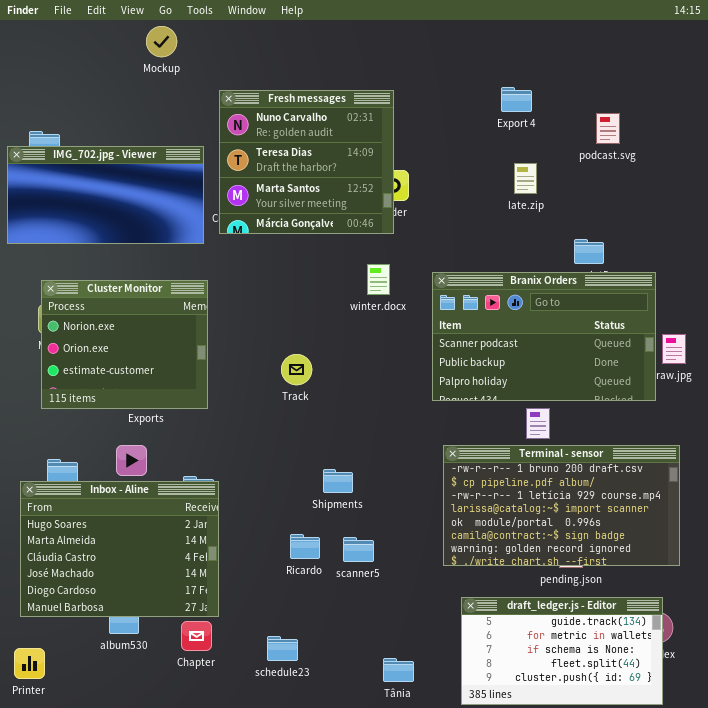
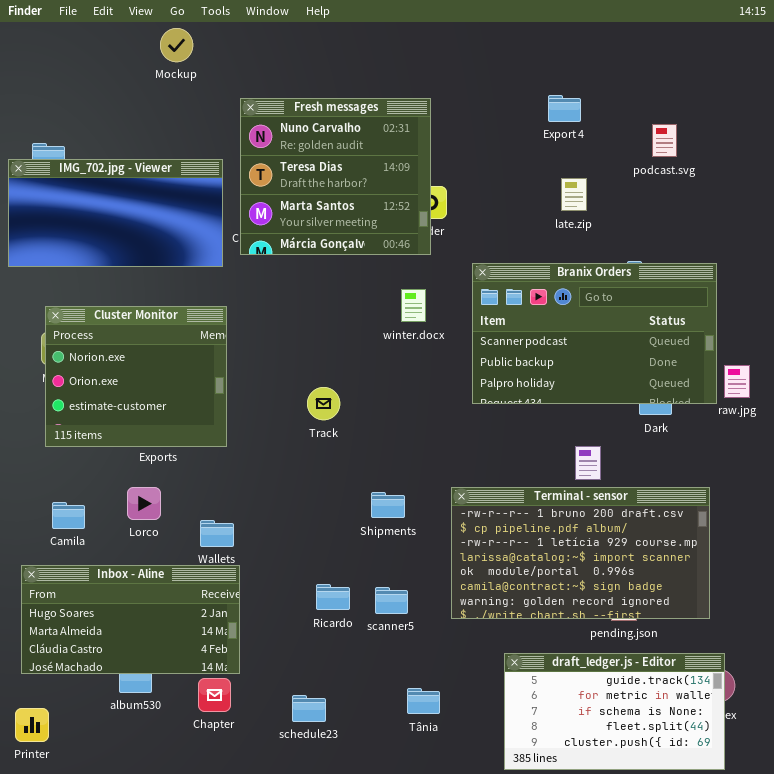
Branix Orders: [432,272,656,401] -> [472,263,717,404], moved
Terminal - sensor: [443,445,680,566] -> [451,487,710,619], moved
Shipments: [323,469,353,493] -> [371,492,405,518], moved
Inbox - Aline: [20,481,219,617] -> [21,565,240,674], resized
Tânia: [383,658,414,682] -> [407,688,440,714], moved

